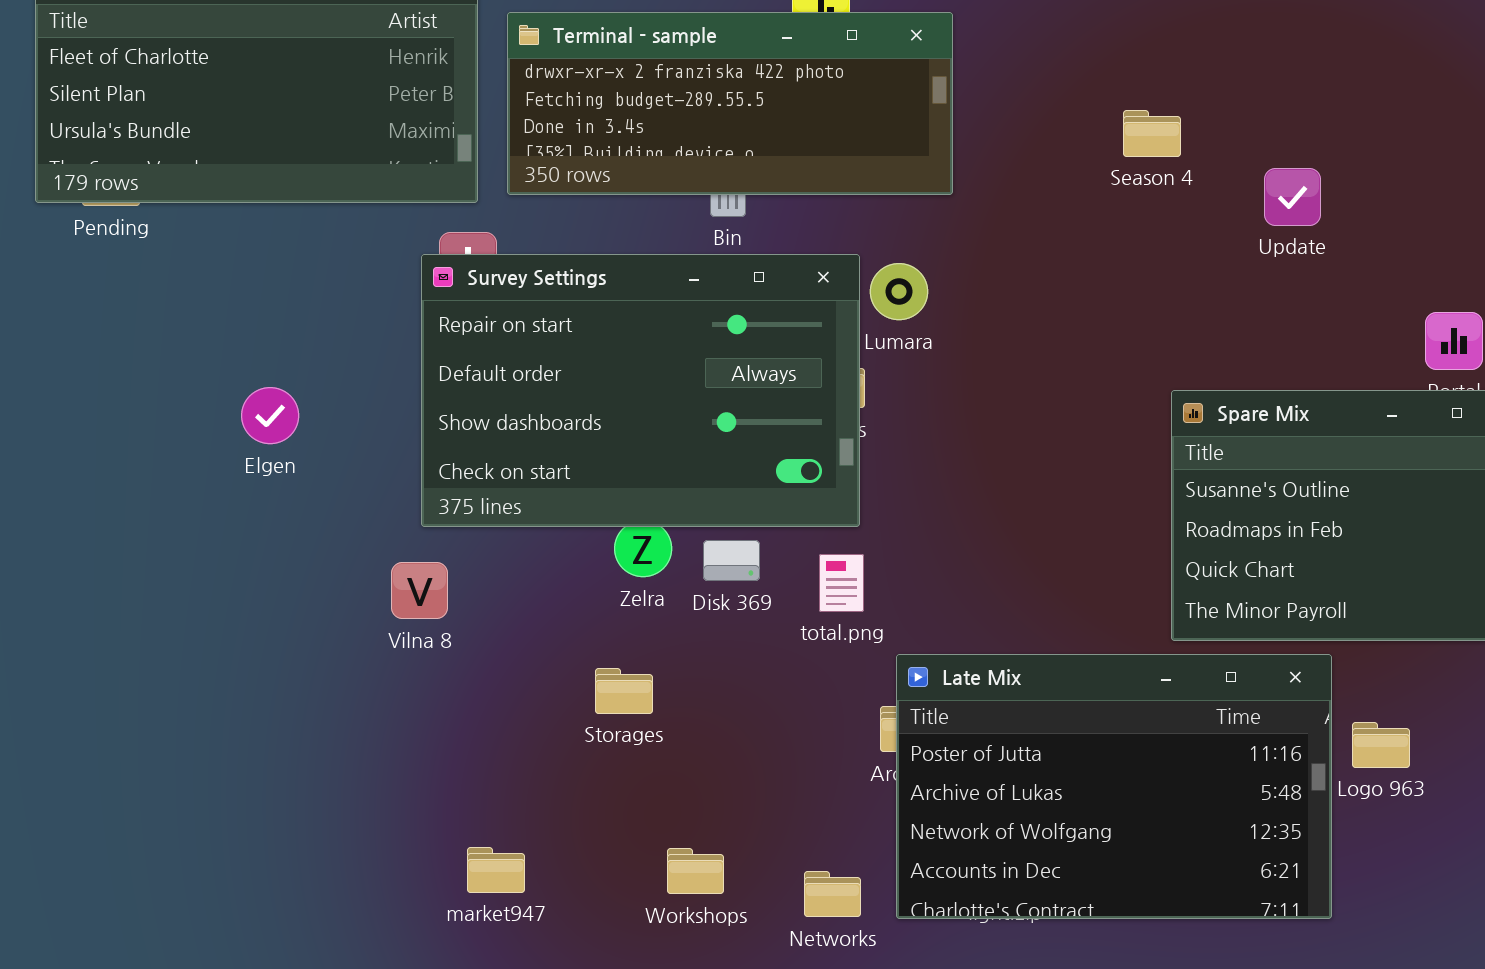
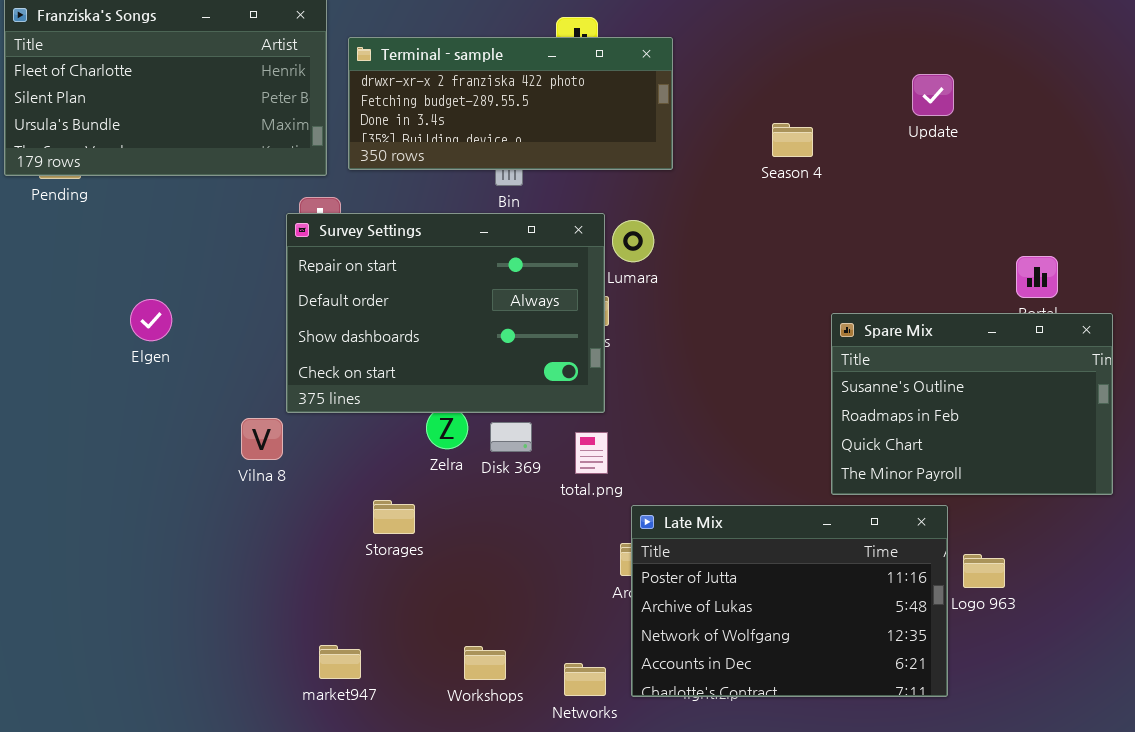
Season 4: [1123,110,1181,157] -> [772,123,813,157], moved
Update: [1264,168,1321,226] -> [912,74,954,116], moved
Elgen: [241,387,299,444] -> [130,299,172,341], moved
Vilna 8: [391,562,448,619] -> [241,418,283,460], moved
Storages: [595,668,653,714] -> [373,500,415,534], moved

